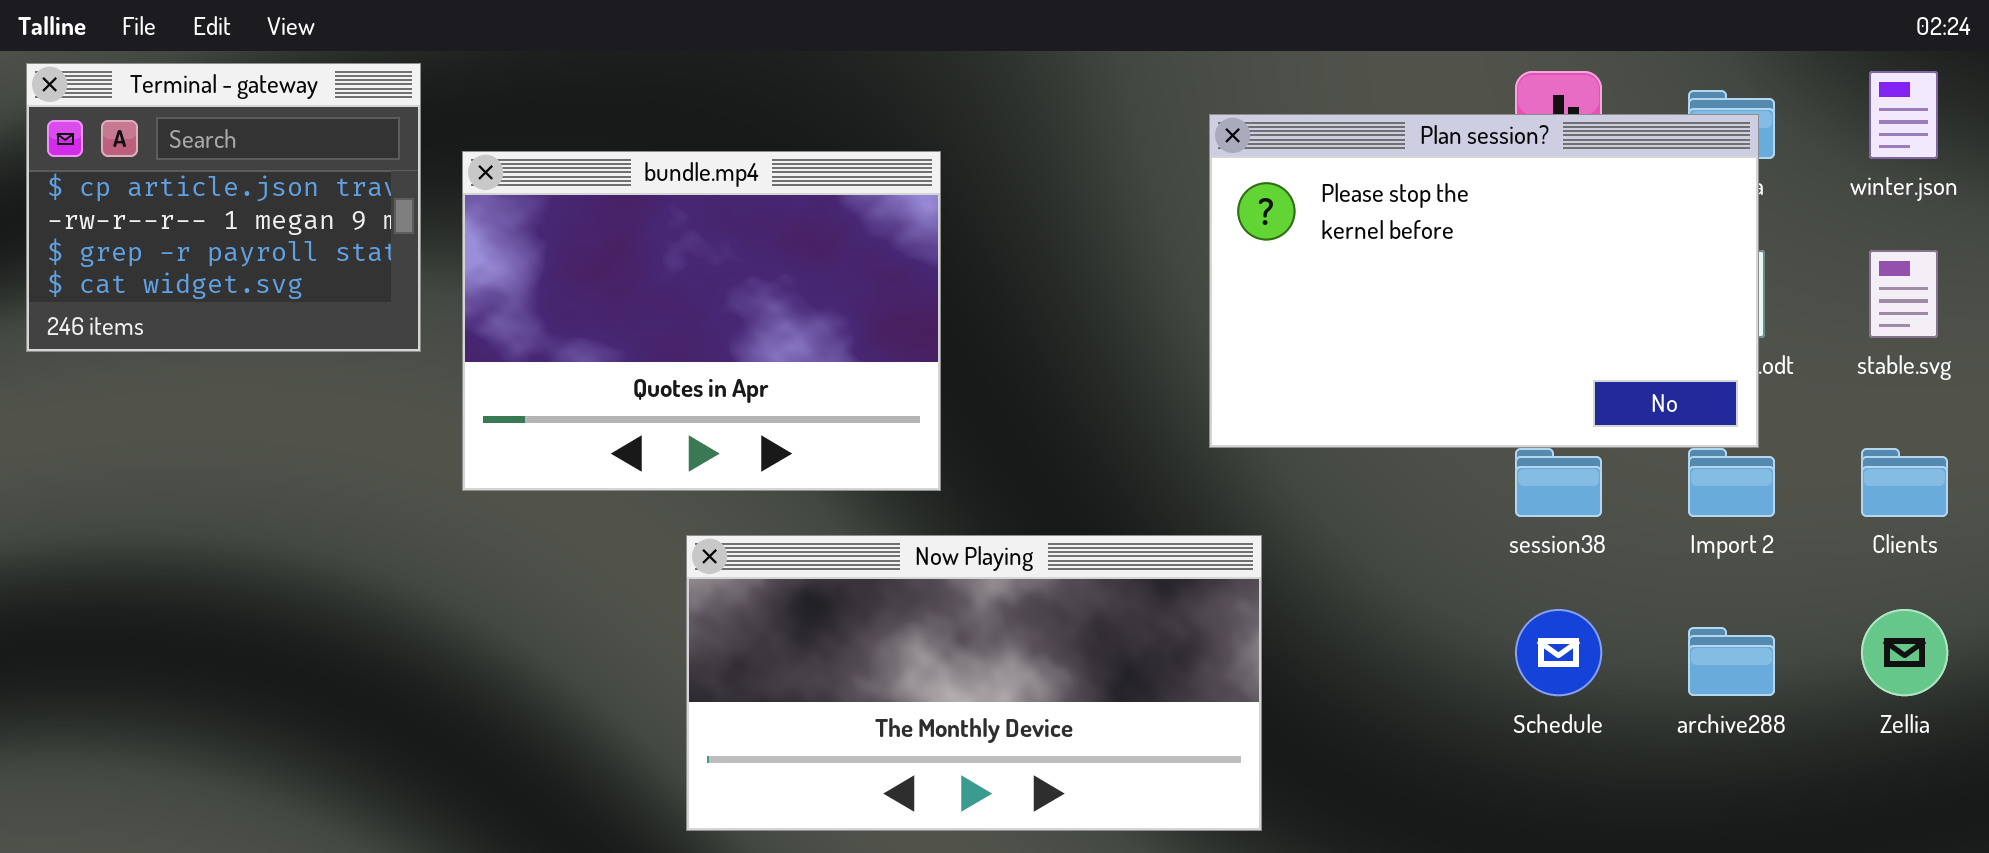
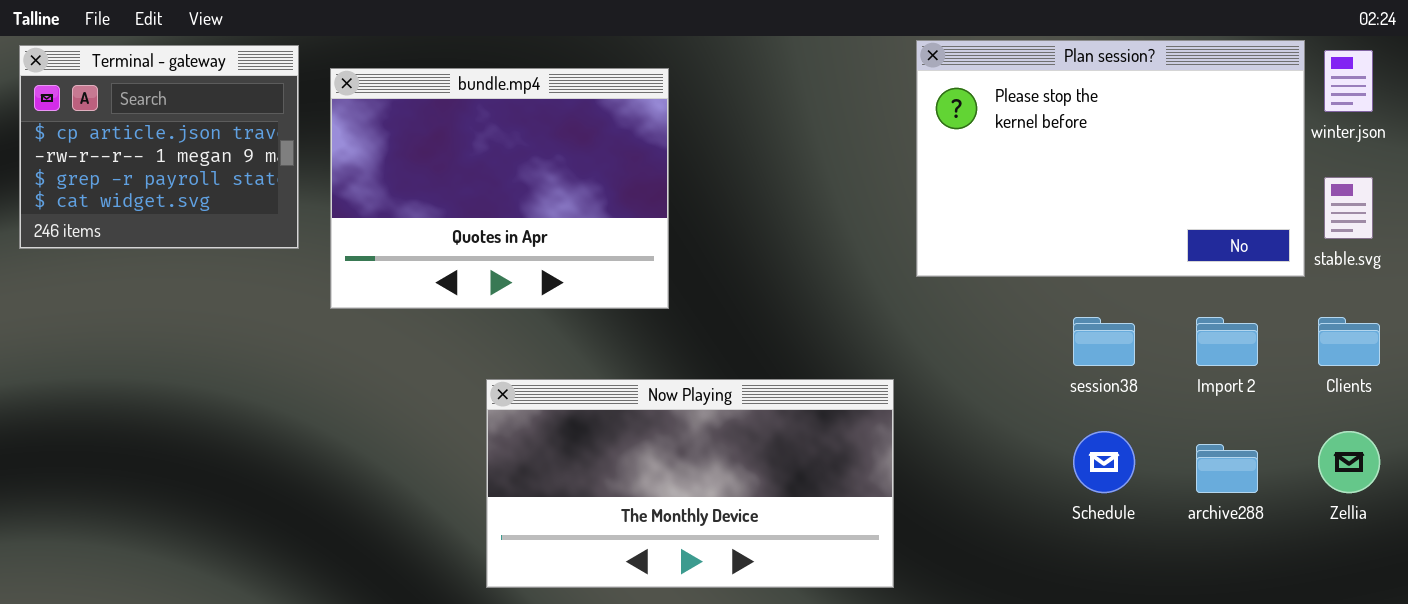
Plan session?: [1209,114,1759,448] -> [916,40,1305,277], moved
bundle.mp4: [462,151,941,491] -> [330,68,669,309], moved

